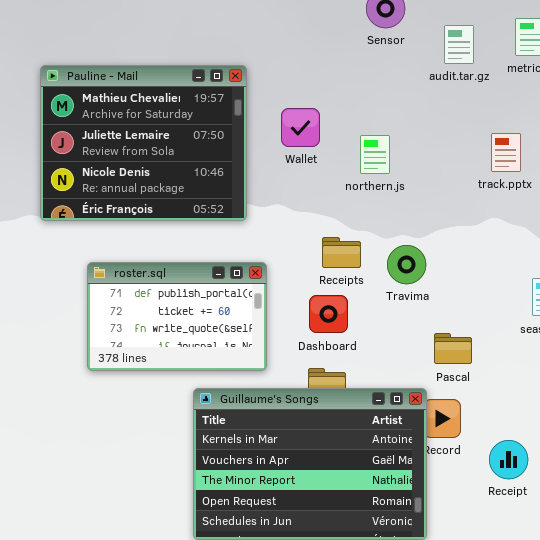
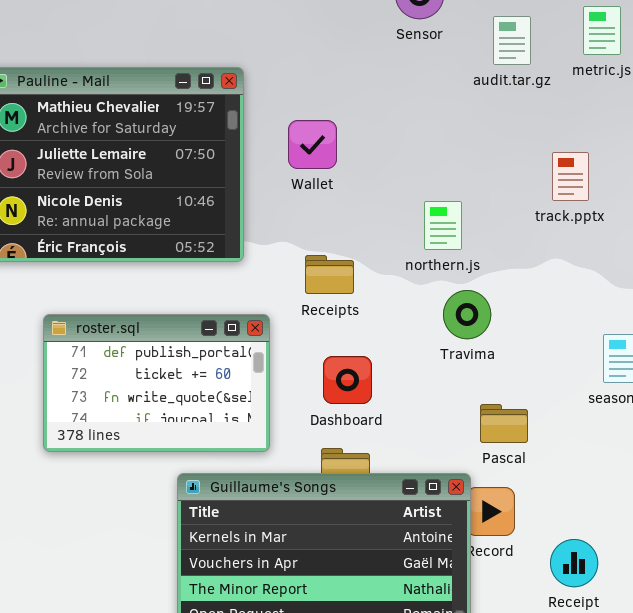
northern.js: [360,135,390,174] -> [424,201,462,250], moved
Receipts: [322,237,361,268] -> [305,255,354,294], moved
Travima: [387,245,426,284] -> [443,290,491,339], moved

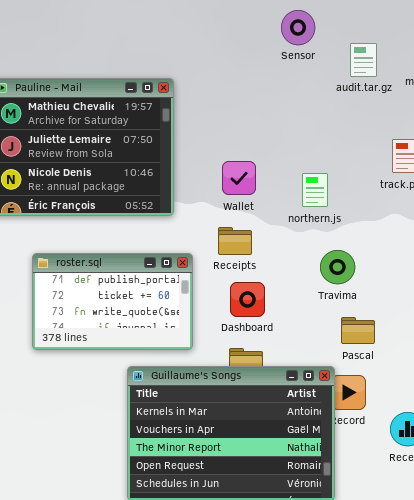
Wallet: [288,120,337,169] -> [222,161,256,195], moved
Receipts: [305,255,354,294] -> [218,227,252,255], moved
Travima: [443,290,491,339] -> [320,250,355,284], moved

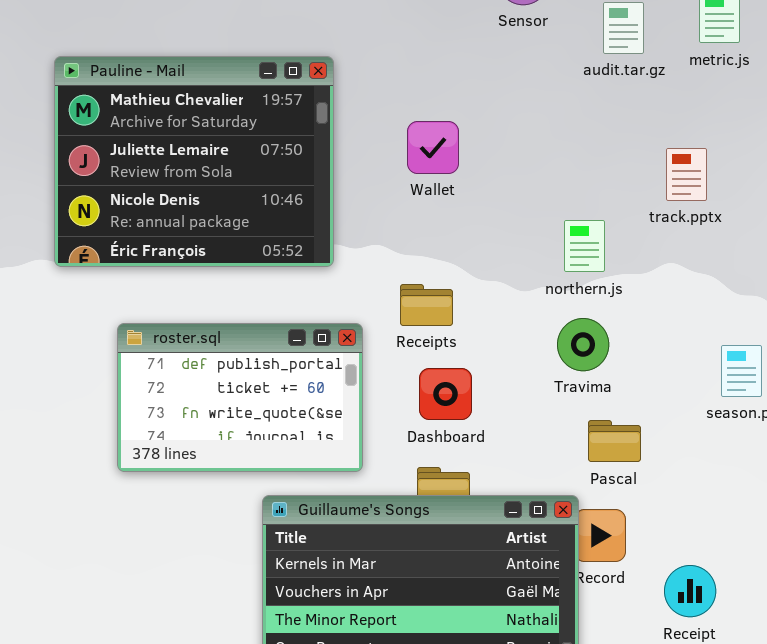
Wallet: [222,161,256,195] -> [407,121,459,174], moved
northern.js: [302,173,328,207] -> [564,220,605,272], moved

